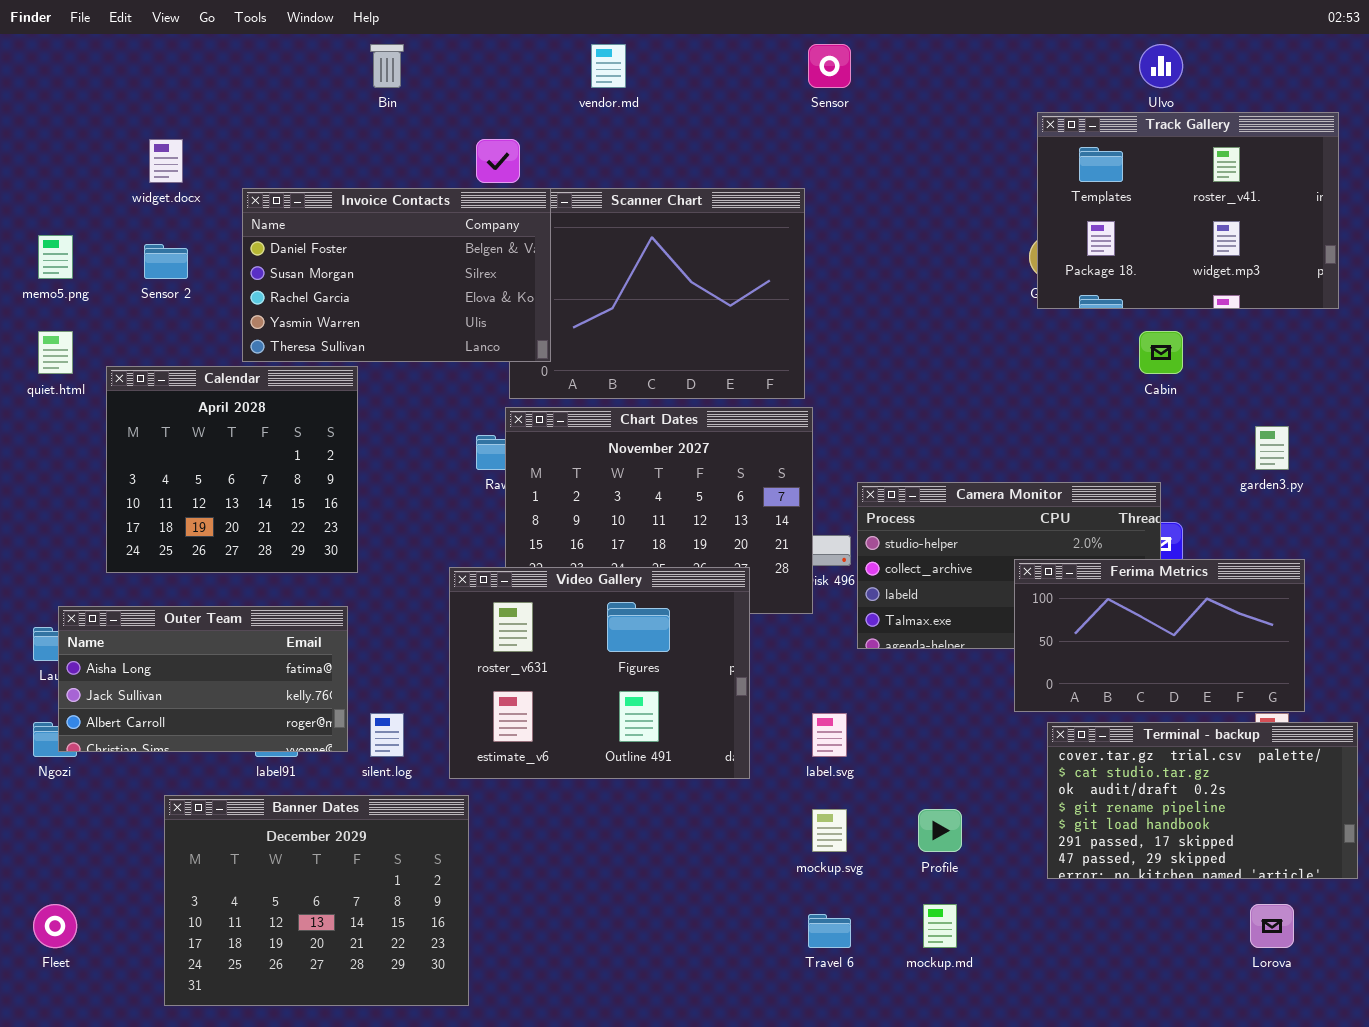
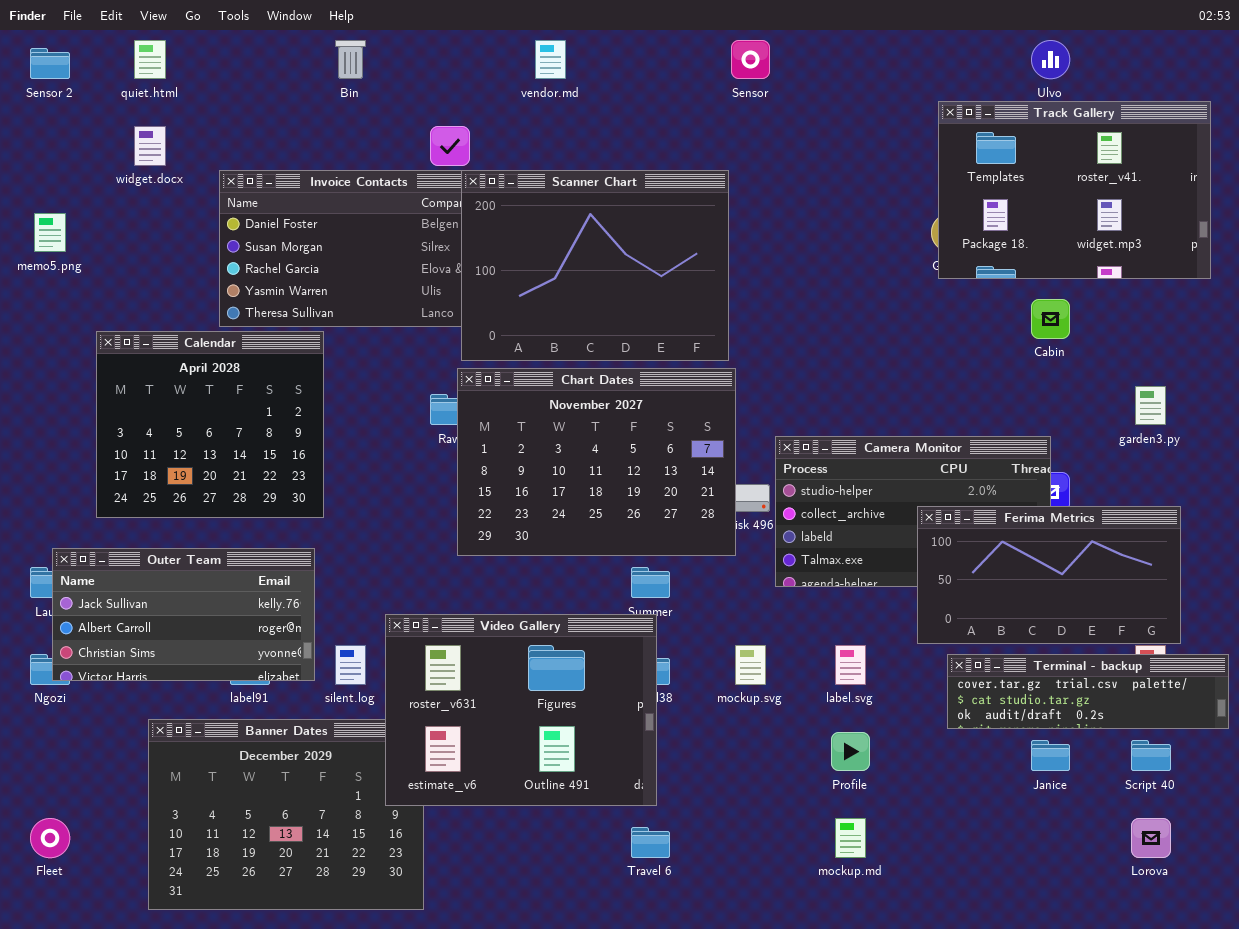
Scanner Chart: [509,188,805,399] -> [461,170,729,361], raised
Sensor 2: [144,244,188,279] -> [30,48,70,79], moved
quiet.html: [38,331,73,374] -> [134,40,166,79], moved
Video Gallery: [449,567,750,779] -> [385,614,657,806], moved
Outer Team: [58,606,348,752] -> [52,548,315,681], scrolled down 1 row
label.svg: [812,713,847,757] -> [835,645,866,685], moved
Terminal - backup: [1047,722,1358,879] -> [947,654,1229,729], resized
mockup.svg: [812,809,847,852] -> [735,645,766,685], moved
Travel 6: [808,914,851,948] -> [631,827,670,858], moved

